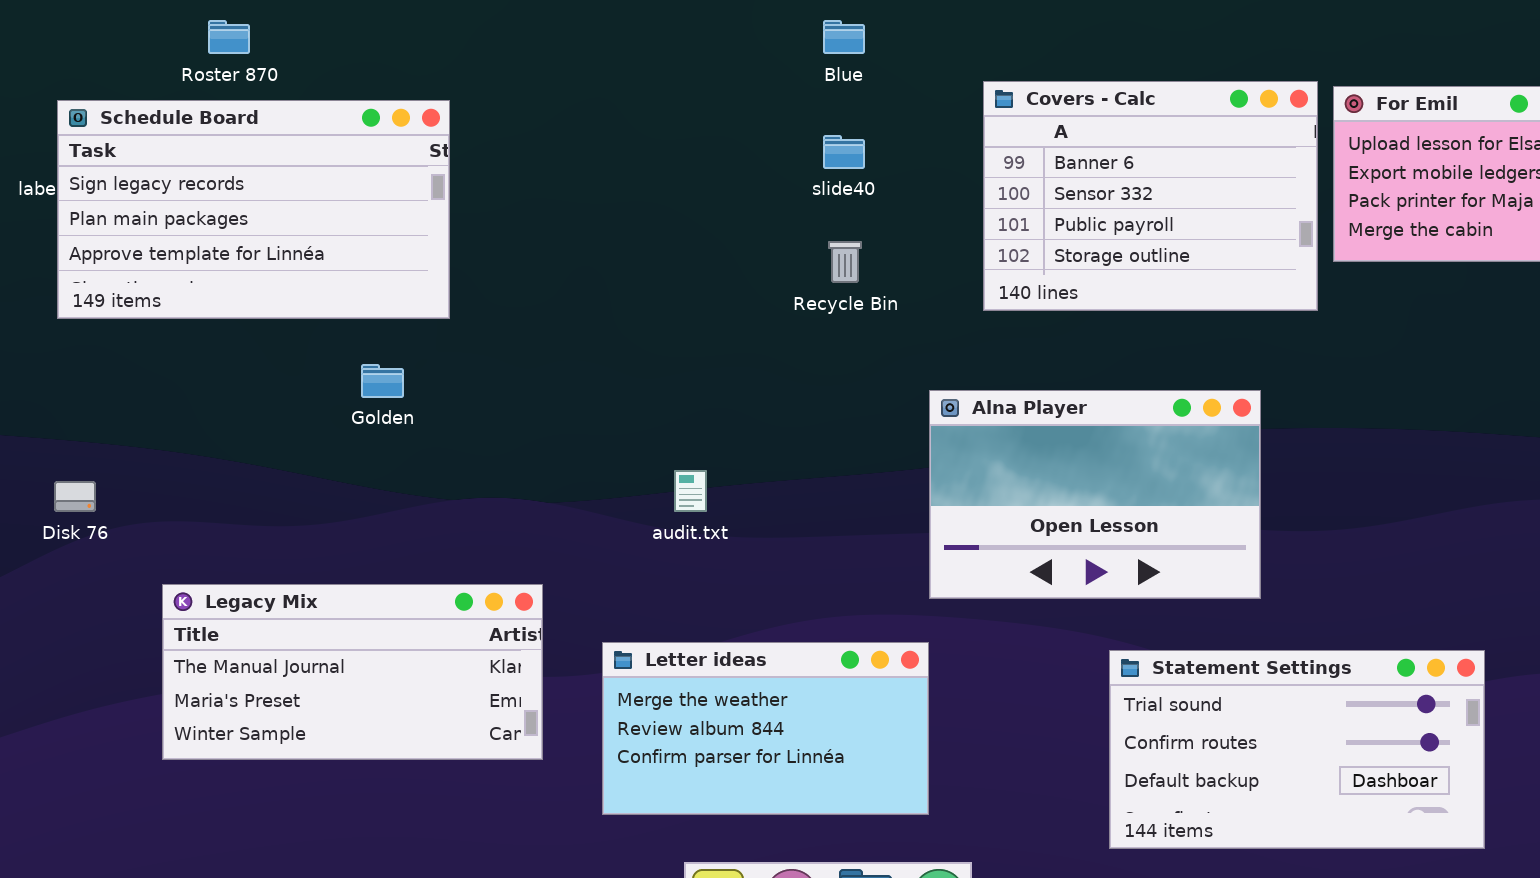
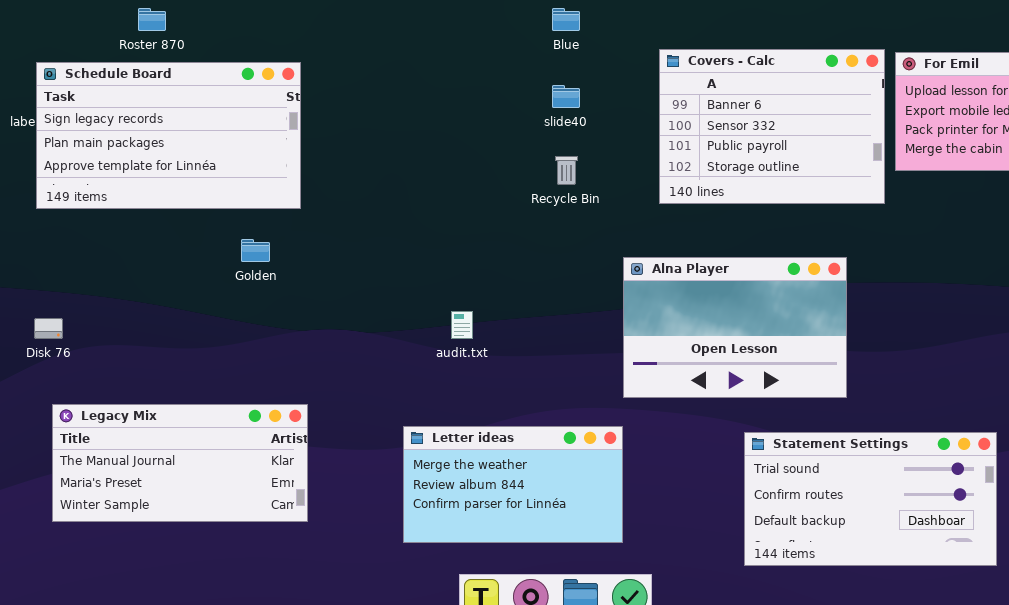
Legacy Mix: [162,584,543,760] -> [52,404,308,522], moved

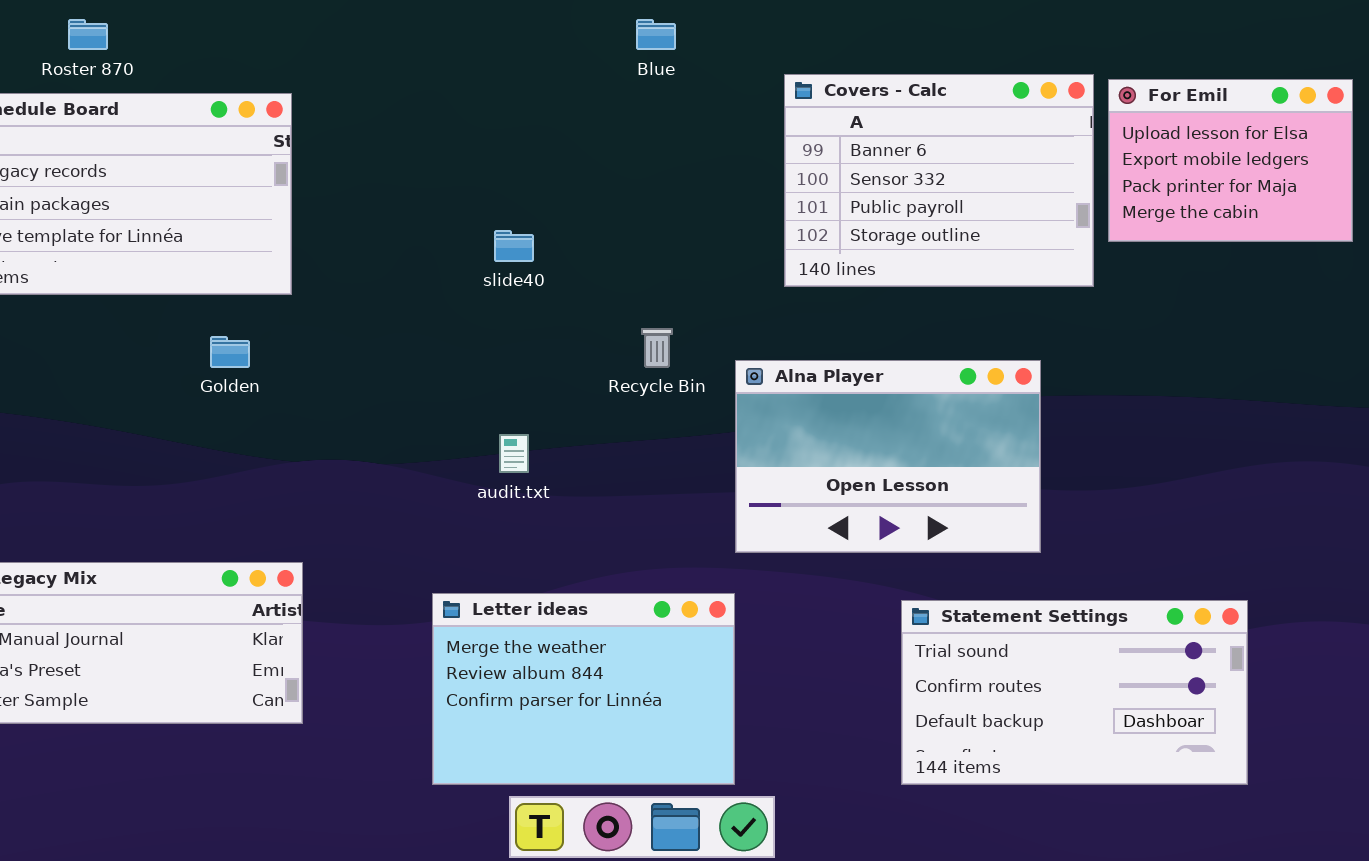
slide40: [552,85,580,108] -> [494,230,534,262], moved
Recycle Bin: [555,156,578,185] -> [641,328,673,368], moved
Letter ideas: [403,426,623,543] -> [432,593,735,785], resized

